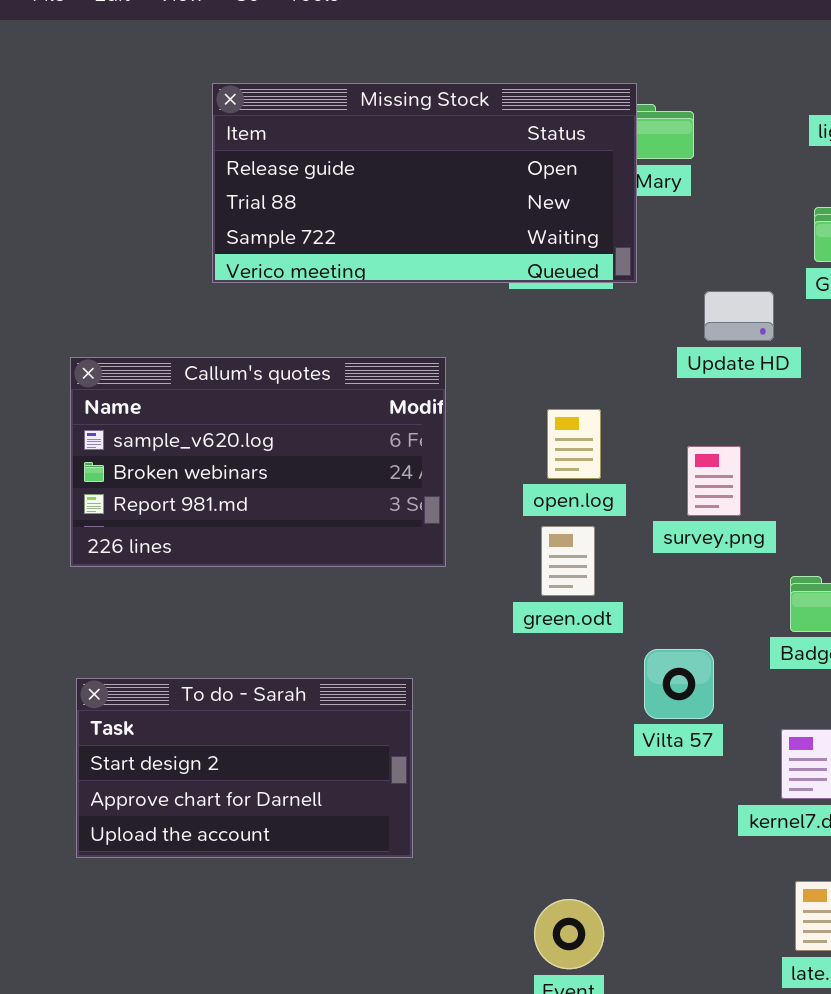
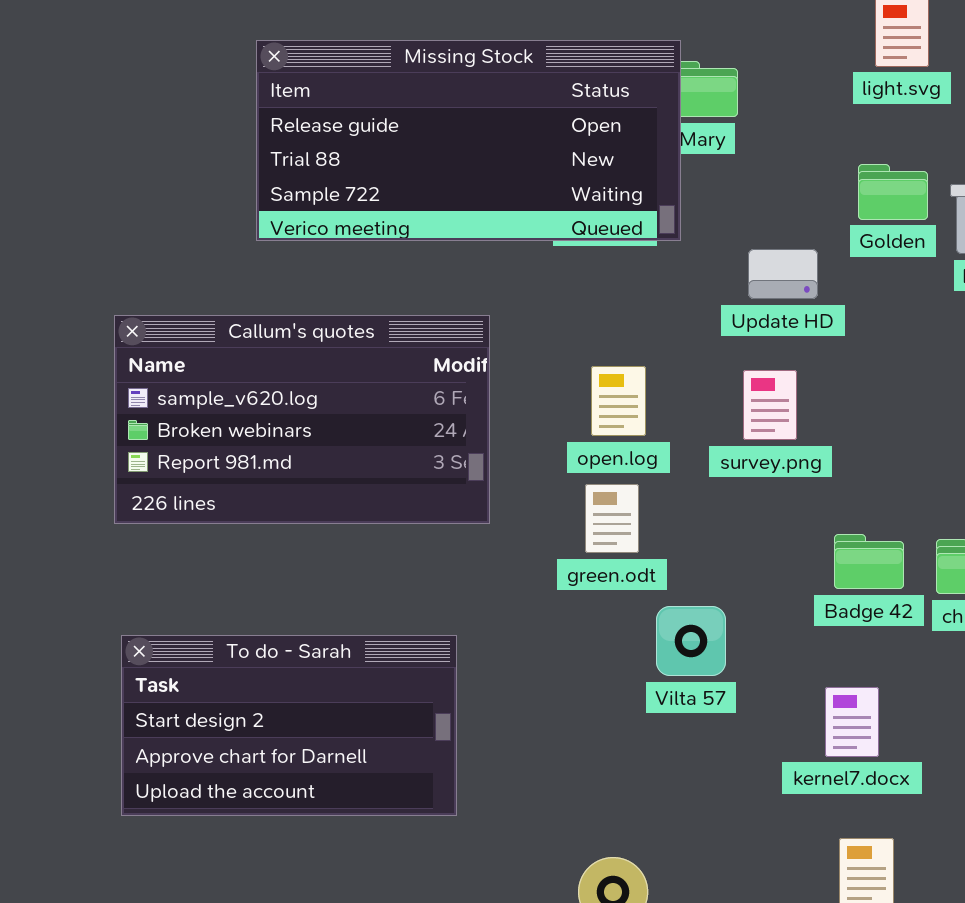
survey.png: [687,446,741,516] -> [743,370,797,440], moved
Vilta 57: [644,649,714,719] -> [656,606,726,676], moved

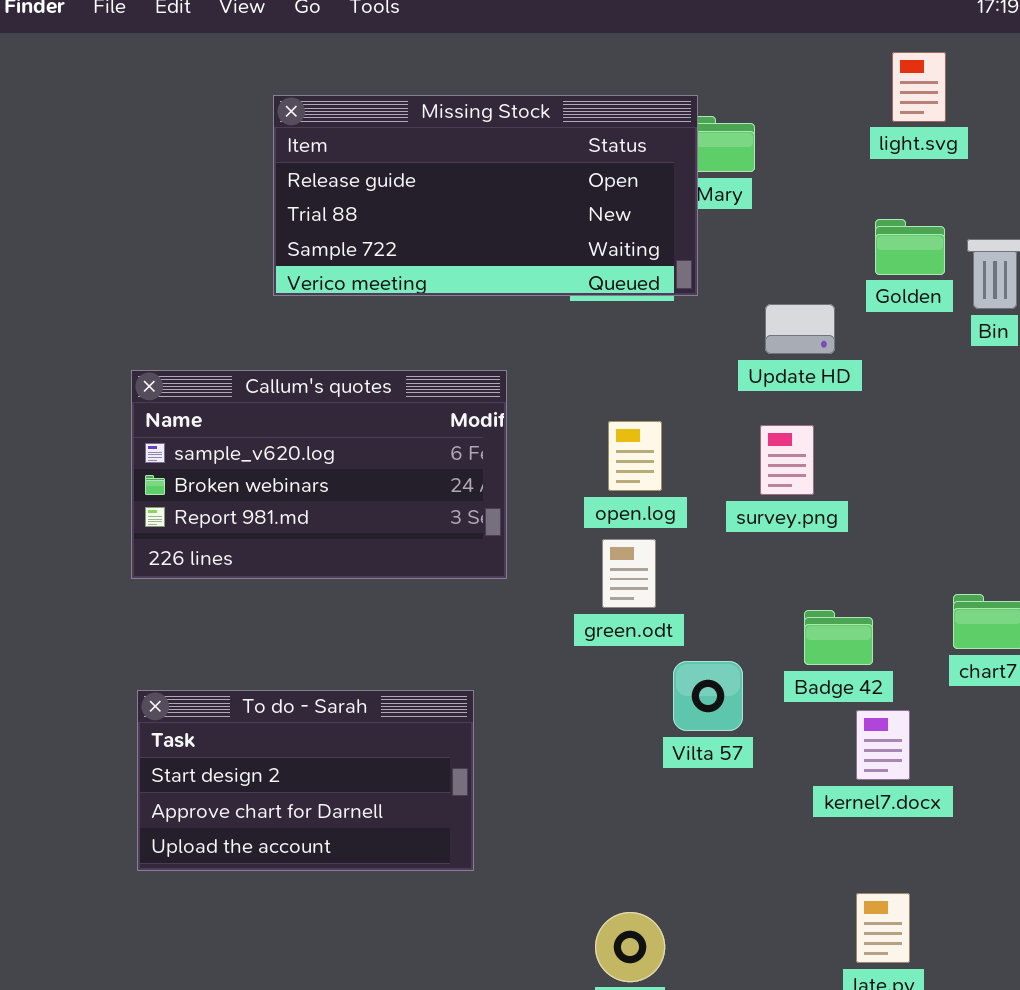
Badge 42: [834,534,904,589] -> [804,610,873,665], moved
kernel7.docx: [825,687,879,757] -> [856,710,910,780], moved

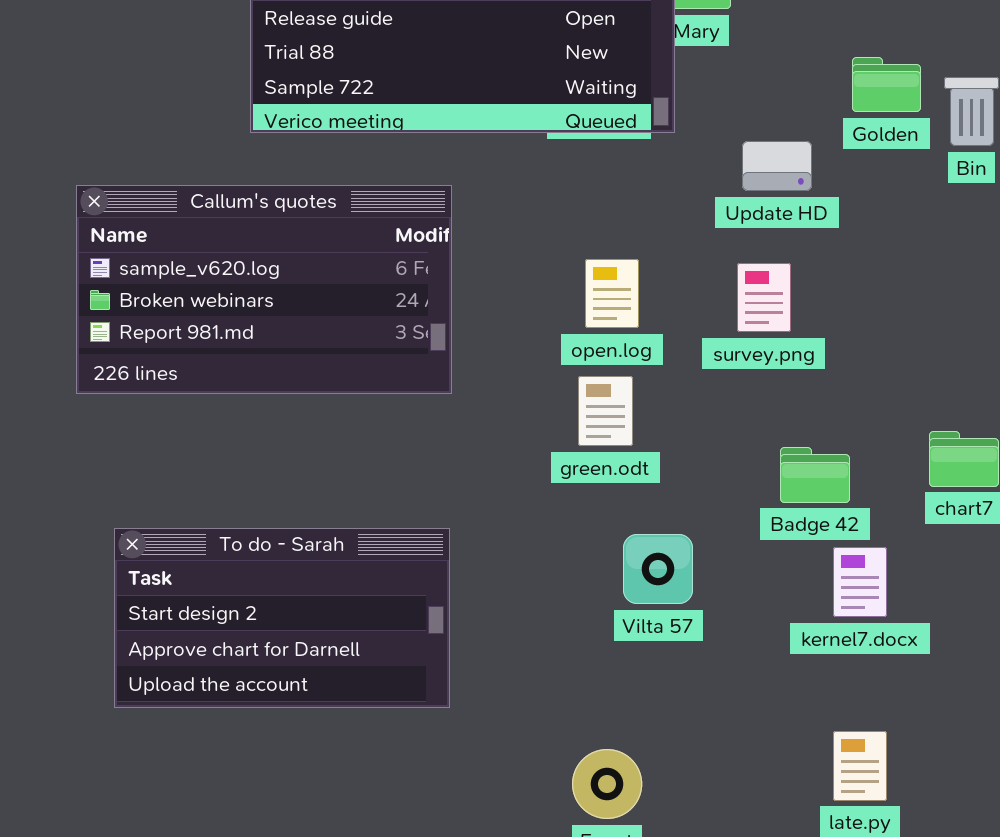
Callum's quotes: [131,370,507,579] -> [76,185,452,394], moved
Vilta 57: [673,661,743,731] -> [623,534,693,604], moved

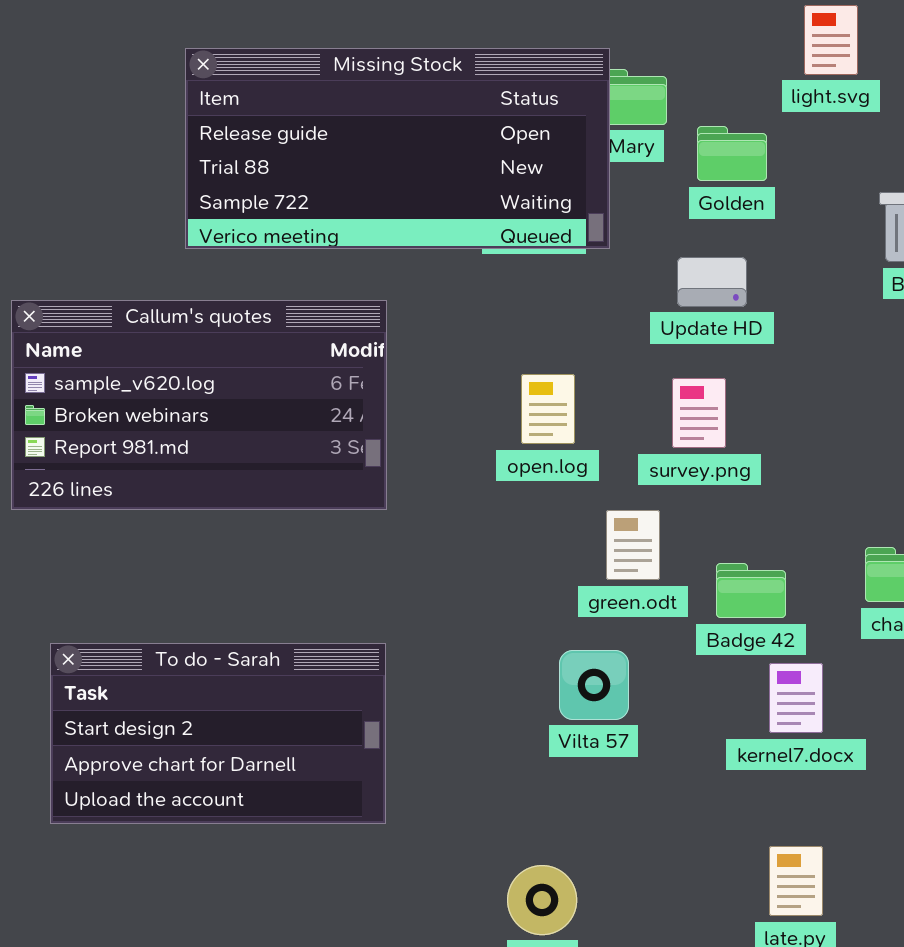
Golden: [852,57,921,112] -> [697,126,767,181], moved
green.odt: [578,376,633,446] -> [606,510,660,580], moved

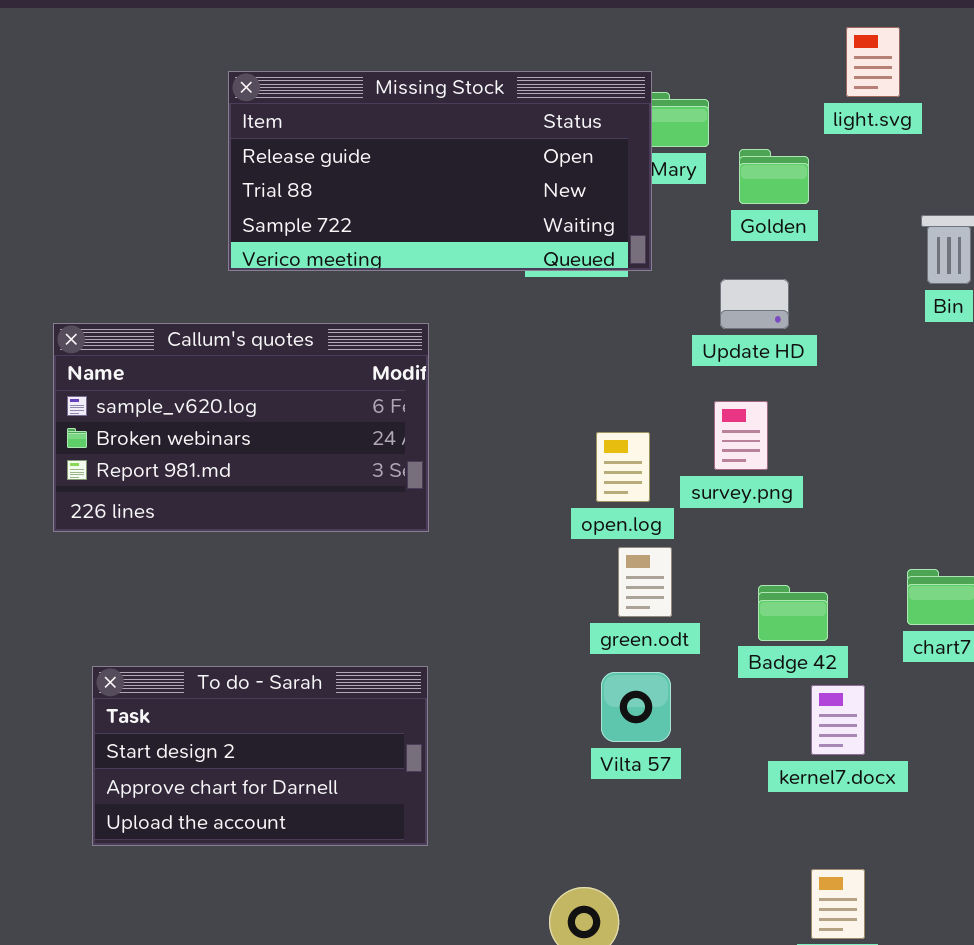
open.log: [521,374,575,444] -> [596,432,650,502], moved
green.odt: [606,510,660,580] -> [618,547,672,617], moved

